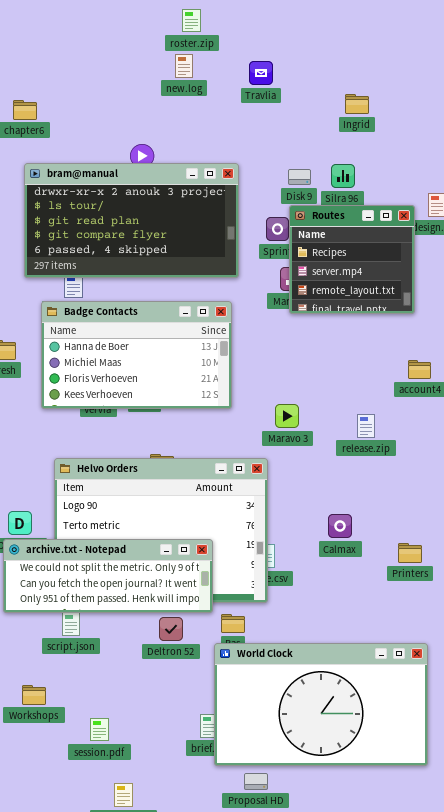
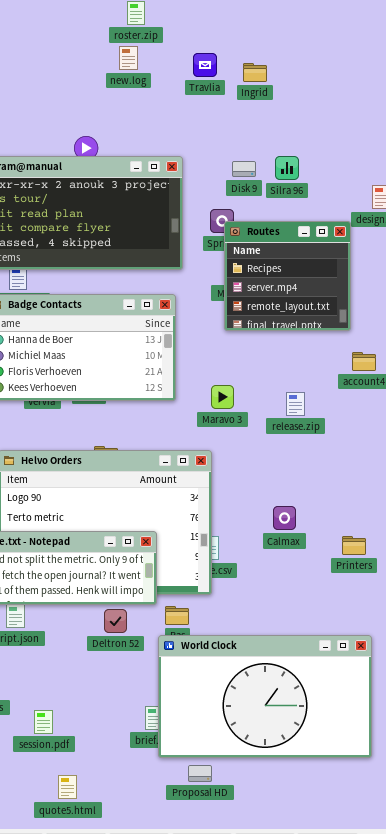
Ingrid: [345,94,369,114] -> [243,63,267,82], moved
Routes: [289,205,415,314] -> [224,221,351,331], moved
Maravo 3: [275,404,299,428] -> [211,385,234,409], moved
release.zip: [357,414,375,438] -> [286,392,305,416], moved

